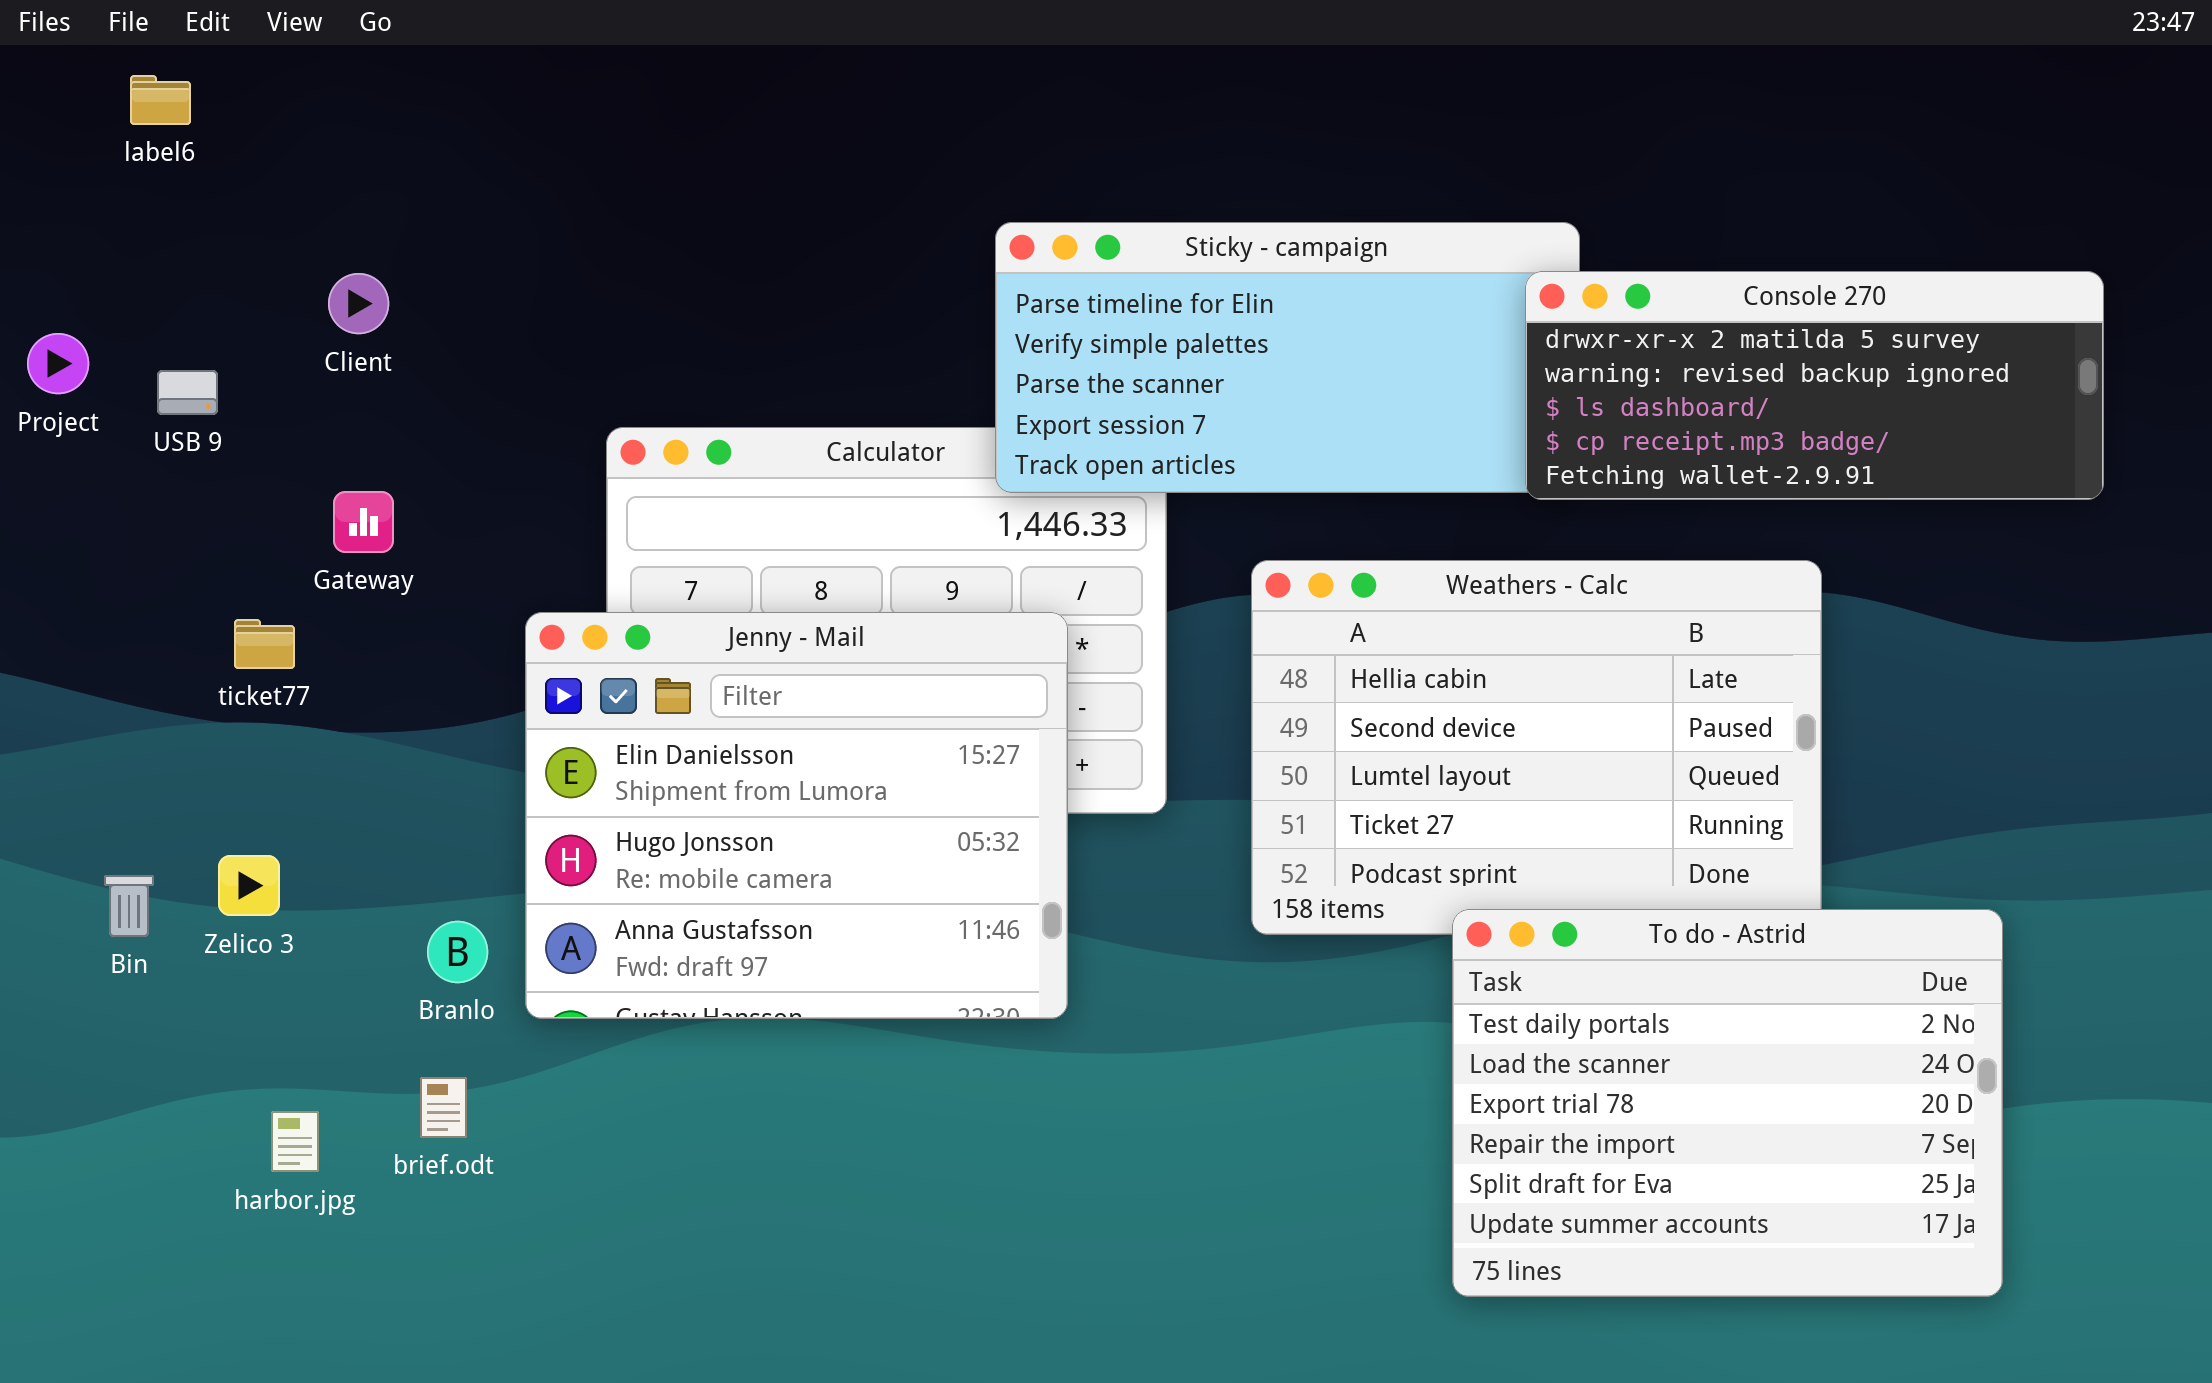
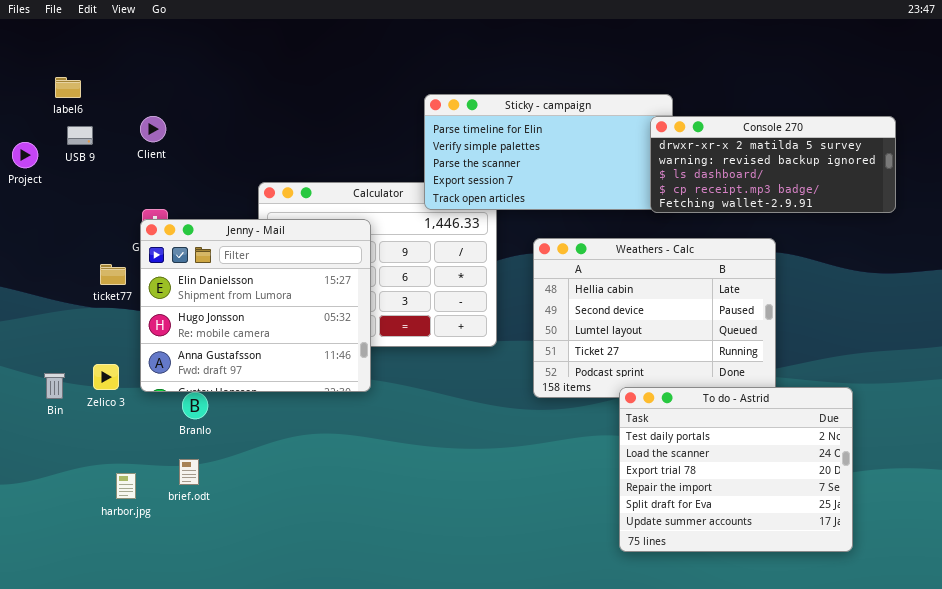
label6: [130,75,191,125] -> [55,77,81,98], moved
USB 9: [157,370,218,415] -> [67,126,93,145], moved
Jenny - Mail: [525,612,1068,1019] -> [140,219,371,392], moved

